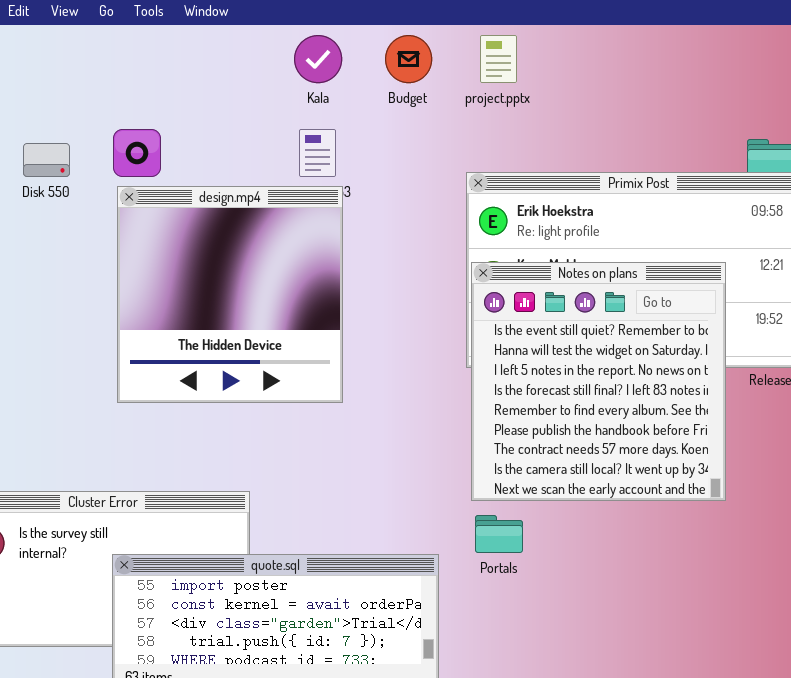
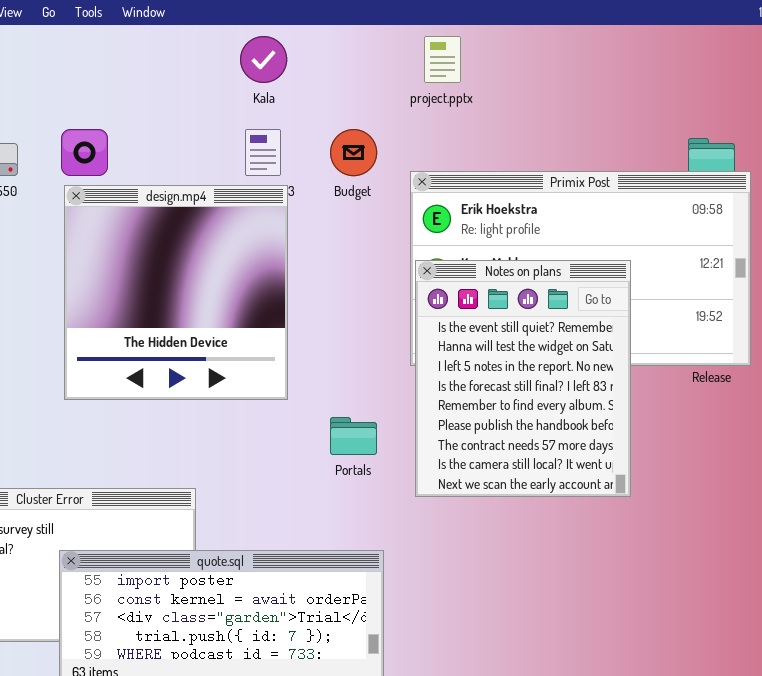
Budget: [385,35,432,83] -> [330,129,377,176], moved
Notes on plans: [471,262,726,501] -> [415,260,631,497], resized
Portals: [475,515,523,553] -> [330,417,377,455], moved

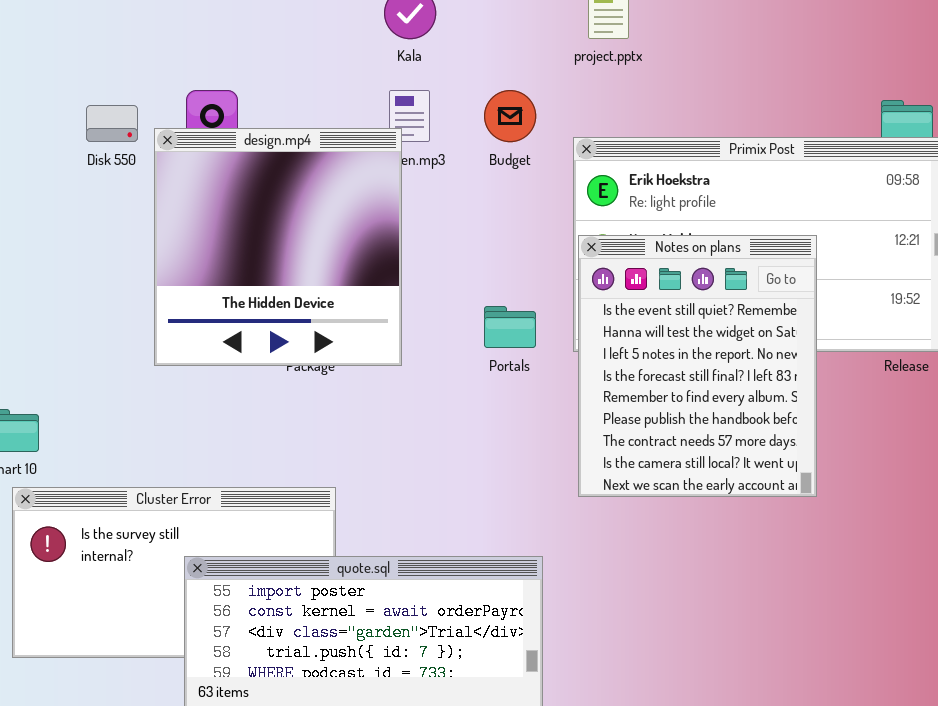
design.mp4: [64,185,288,400] -> [154,128,402,366], moved
Portals: [330,417,377,455] -> [484,306,536,348], moved

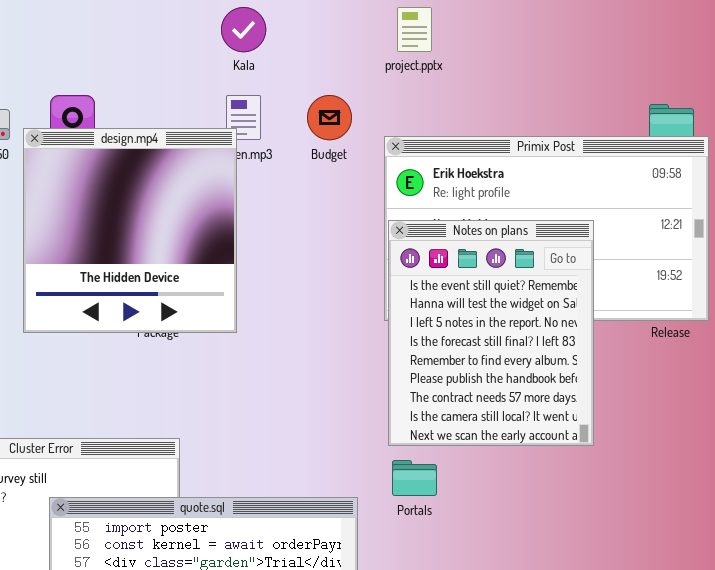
Portals: [484,306,536,348] -> [392,460,437,496], moved

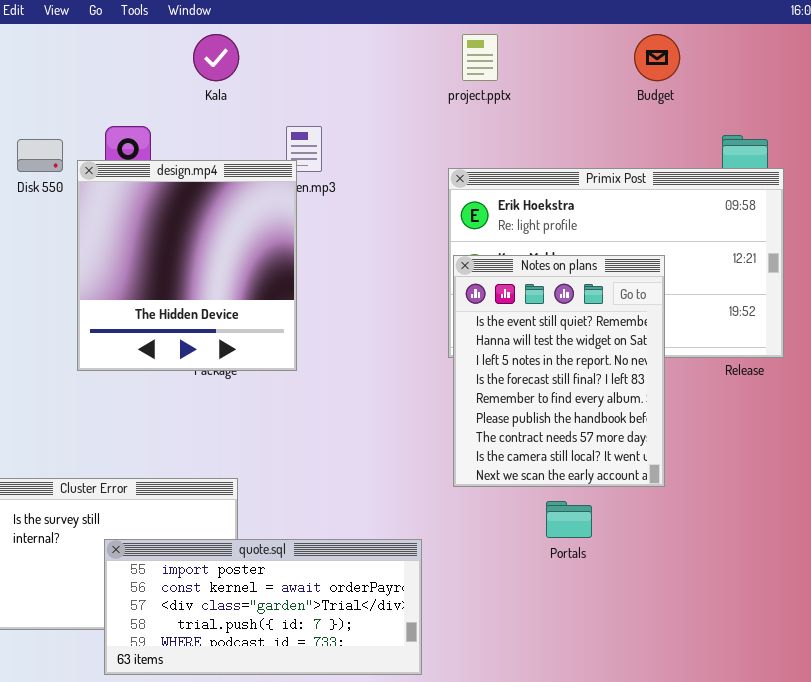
Kala: [221,7,266,52] -> [193,34,239,81], moved
Budget: [307,95,352,140] -> [634,34,680,81], moved
Portals: [392,460,437,496] -> [546,501,592,538], moved

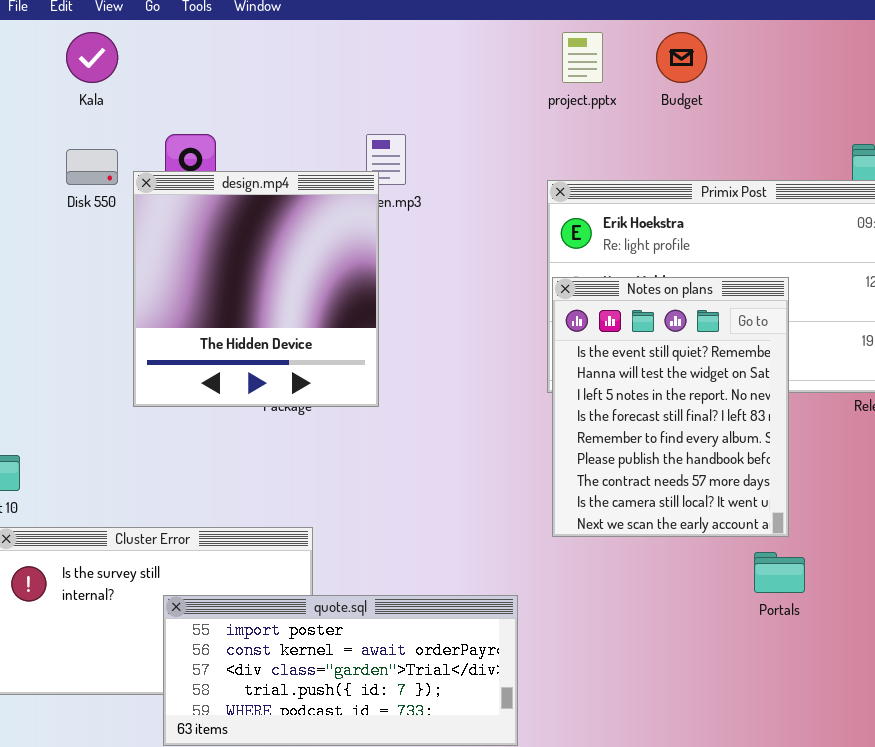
Kala: [193,34,239,81] -> [66,32,118,83], moved
Budget: [634,34,680,81] -> [656,32,707,83], moved
Portals: [546,501,592,538] -> [754,552,805,593], moved

